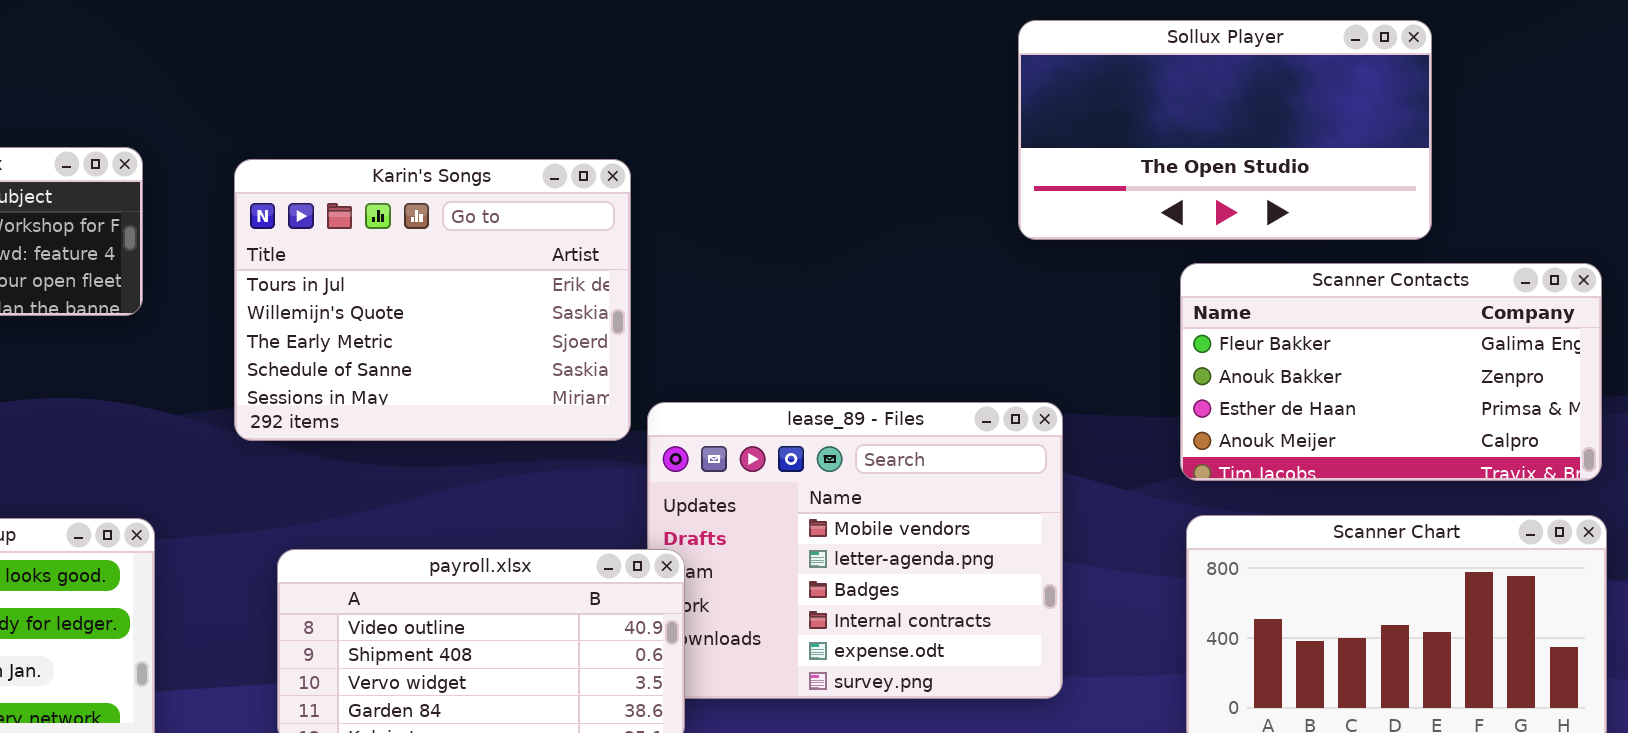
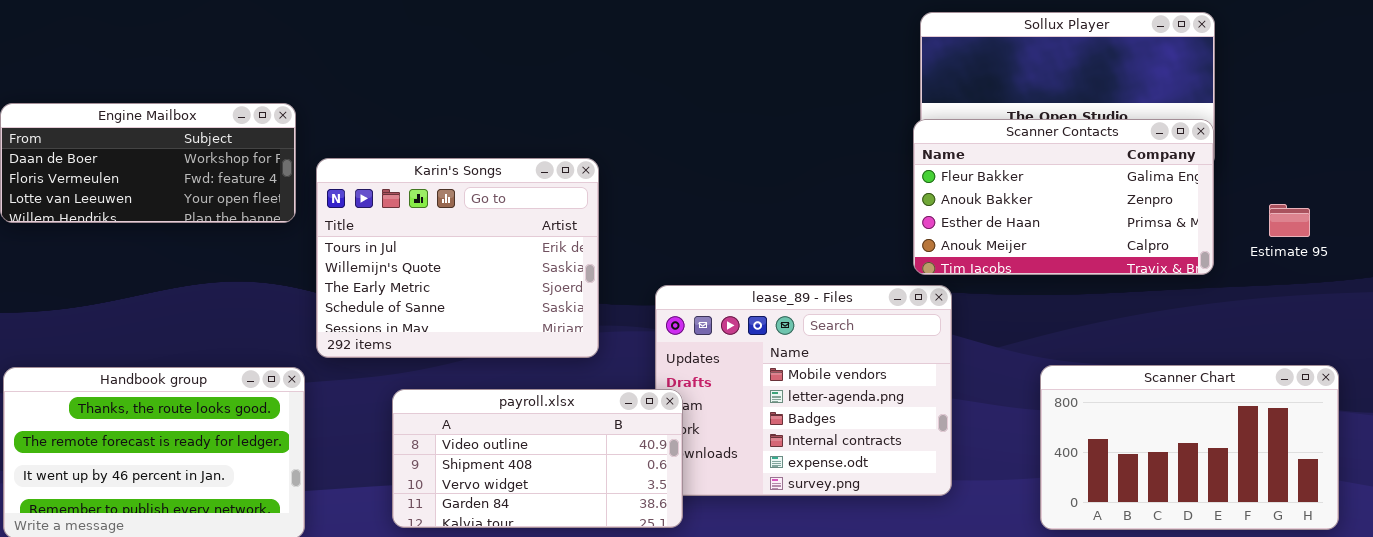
Karin's Songs: [234,159,631,441] -> [316,158,599,358], moved
Scanner Contacts: [1180,263,1602,481] -> [913,119,1214,275], moved

